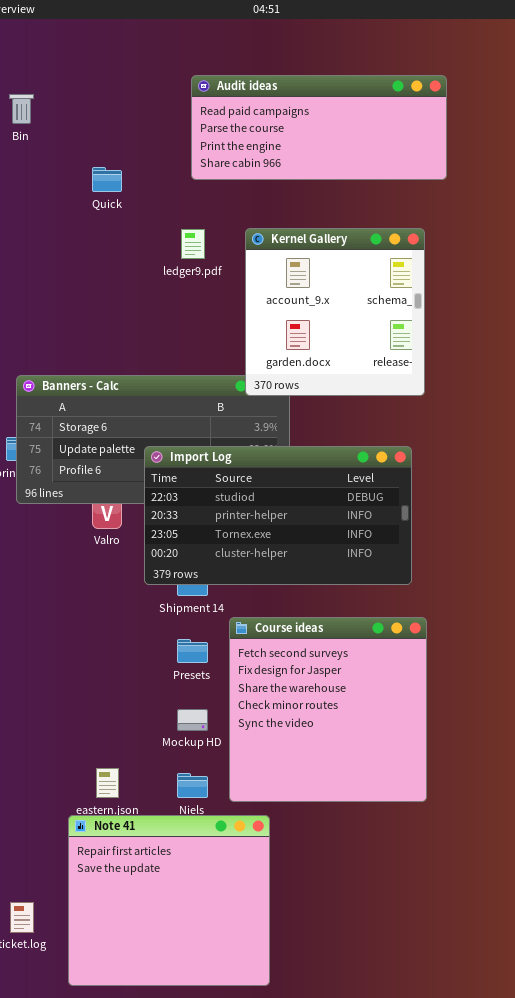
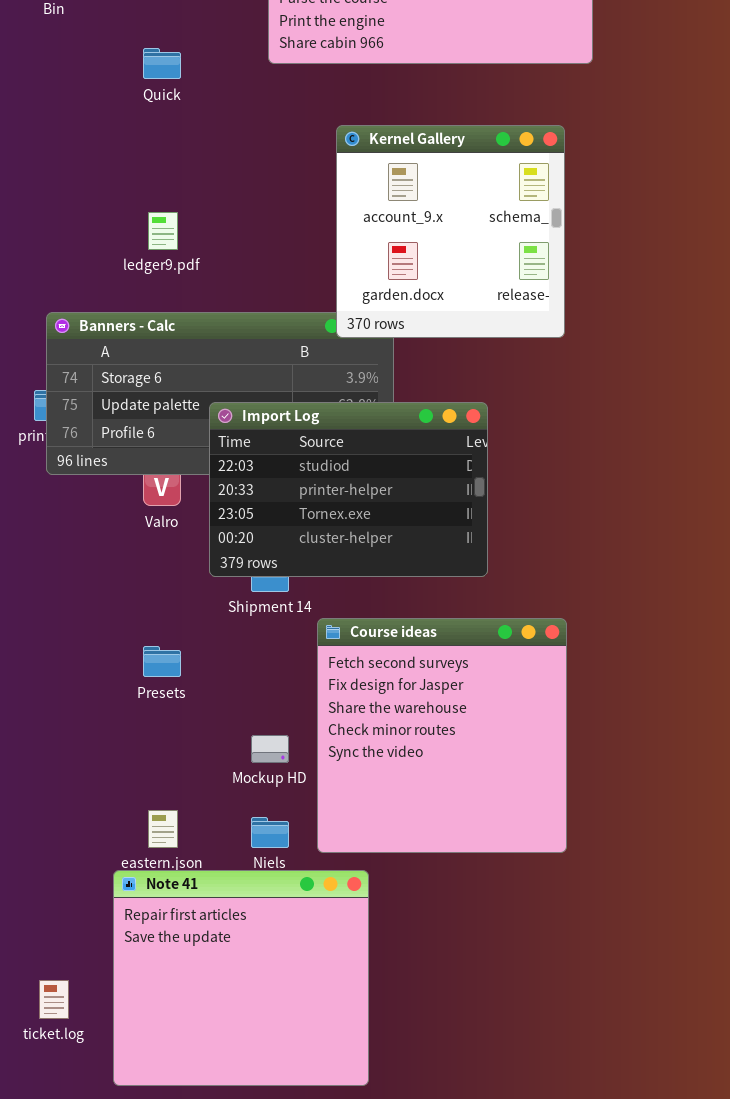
ledger9.pdf: [181,229,205,259] -> [148,212,178,250], moved
Import Log: [144,446,412,585] -> [209,402,488,577], resized
Presets: [177,639,208,663] -> [143,646,181,677], moved

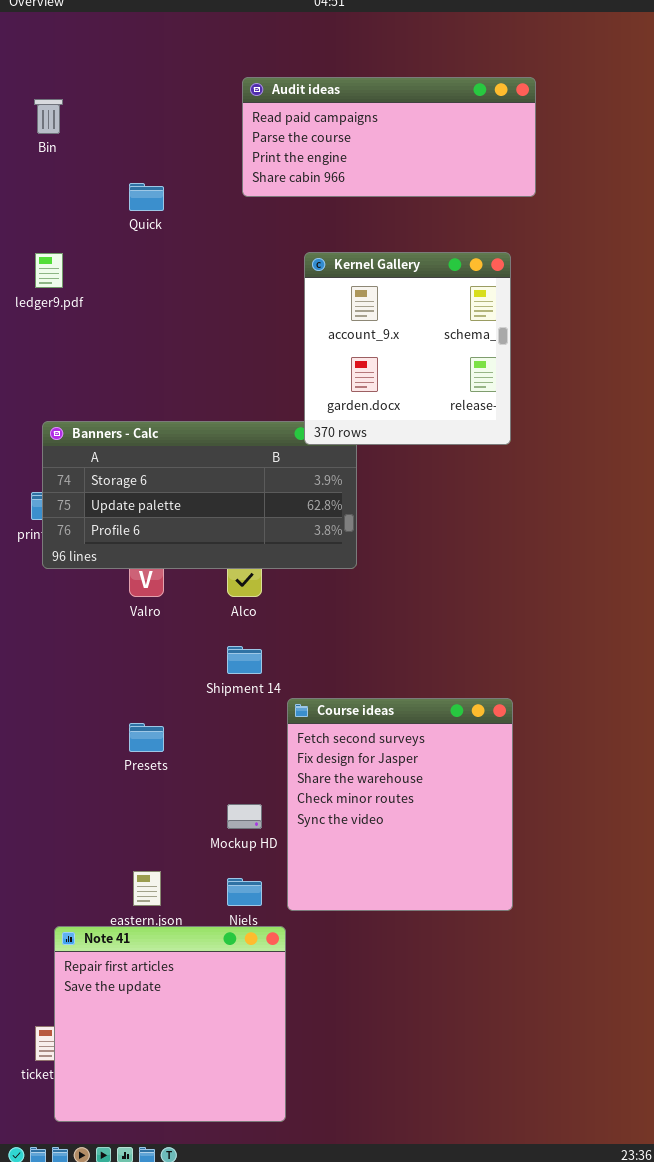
ledger9.pdf: [148,212,178,250] -> [35,253,63,288], moved
Import Log: [209,402,488,577] -> none, closed
Note 41: [113,870,369,1086] -> [54,926,286,1122], moved

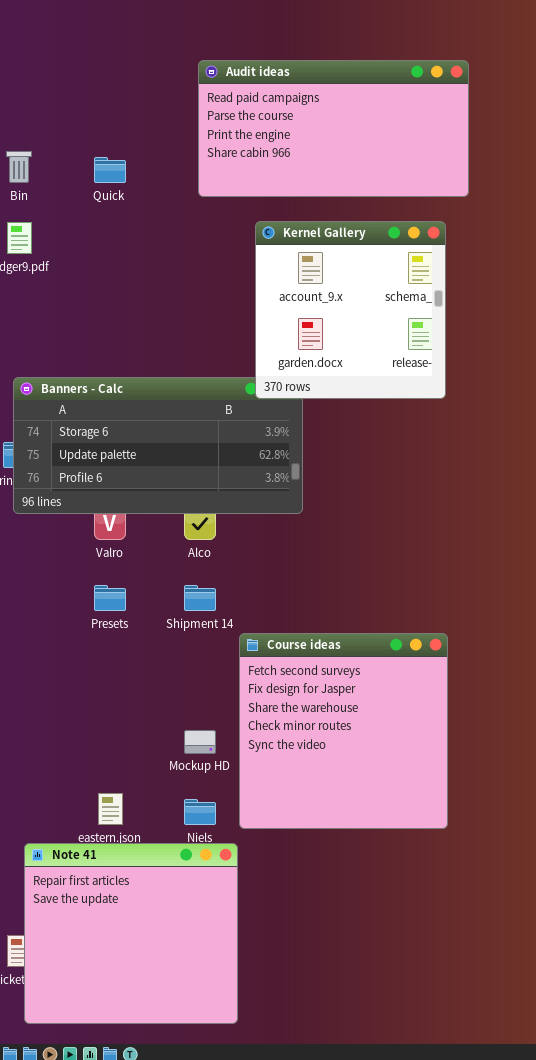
Audit ideas: [242,77,536,197] -> [198,60,469,197], resized
Bin: [34,99,63,134] -> [6,151,32,183], moved
Presets: [129,723,164,752] -> [94,585,126,611], moved

